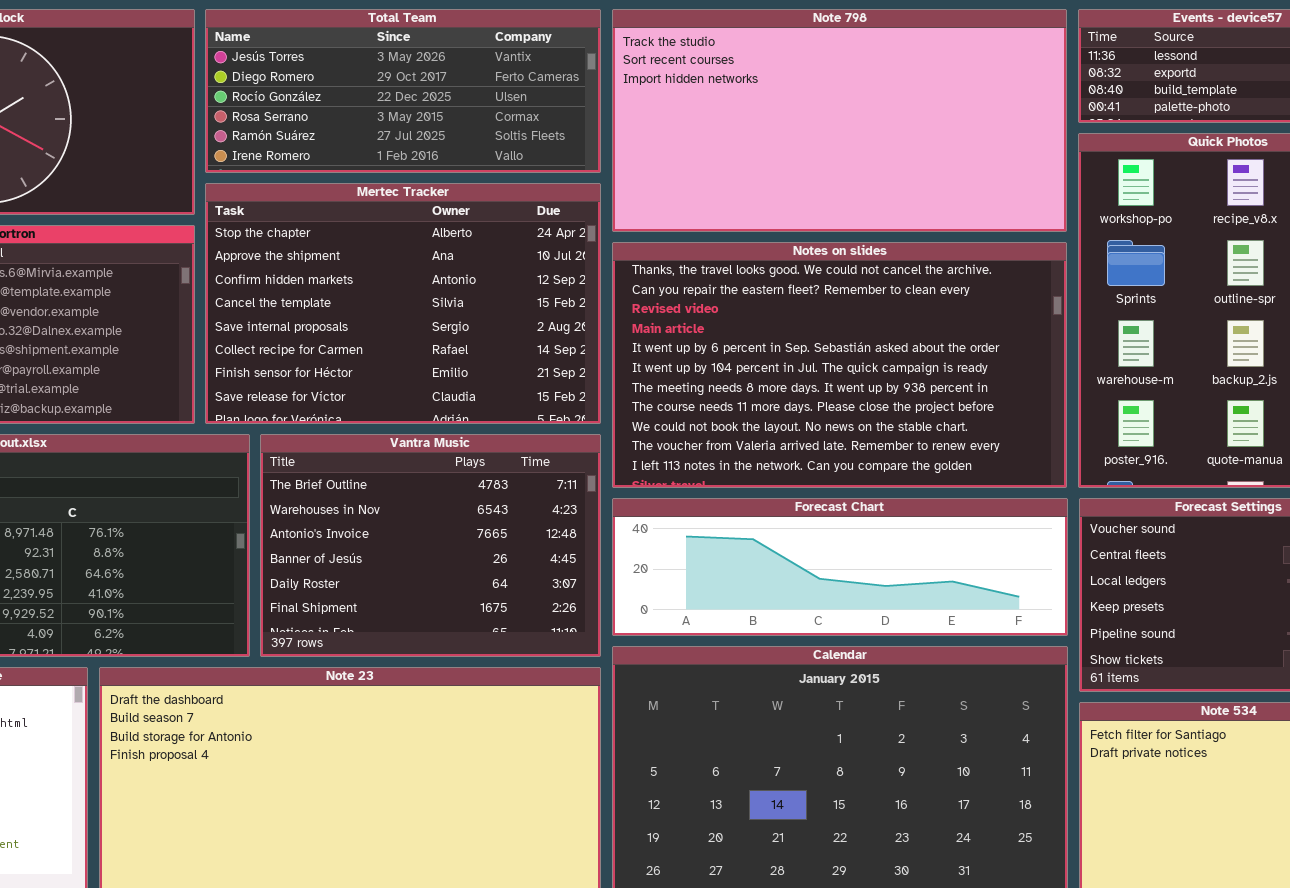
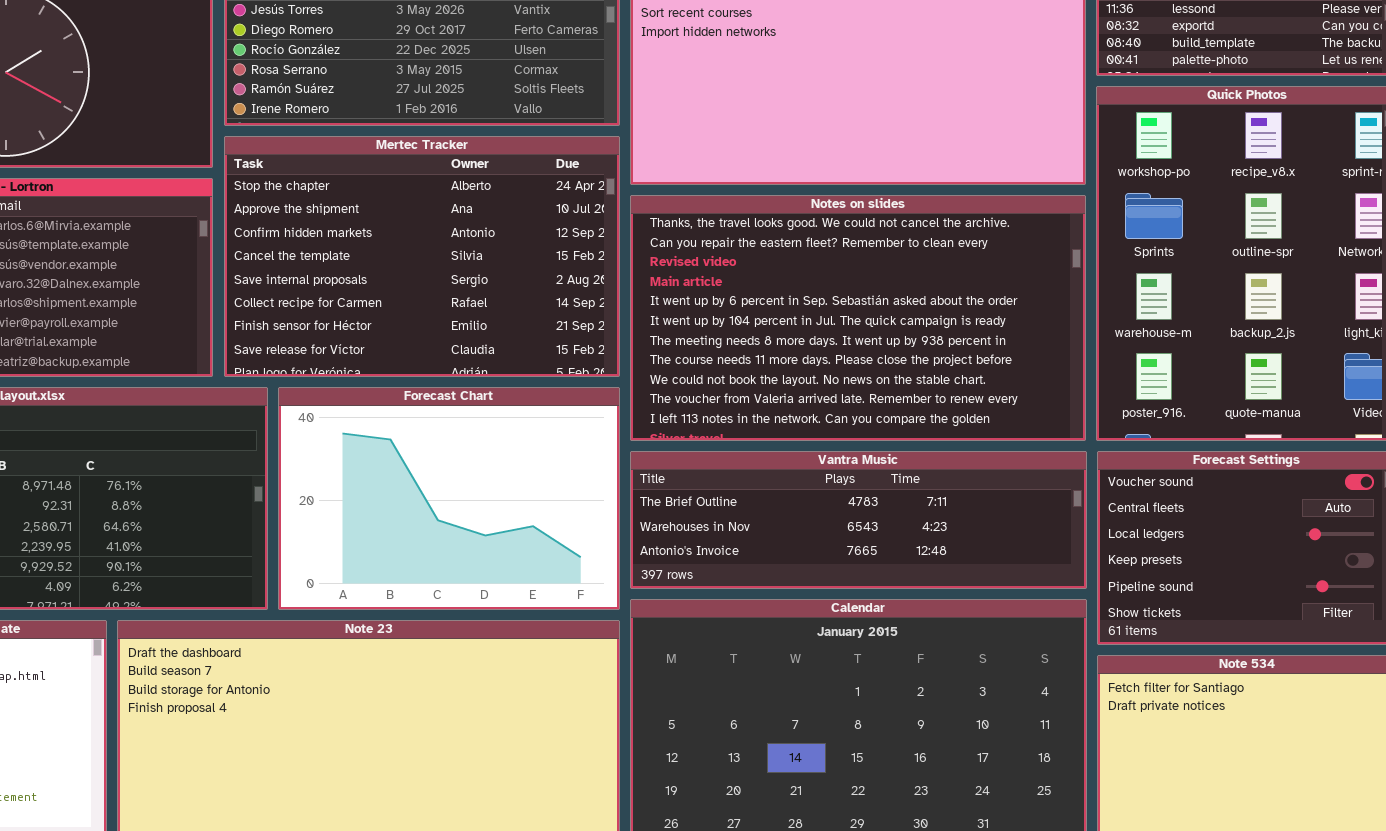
Vantra Music: [260,434,601,657] -> [630,451,1087,589], moved, resized
Forecast Chart: [612,498,1068,636] -> [278,387,620,610], moved, resized

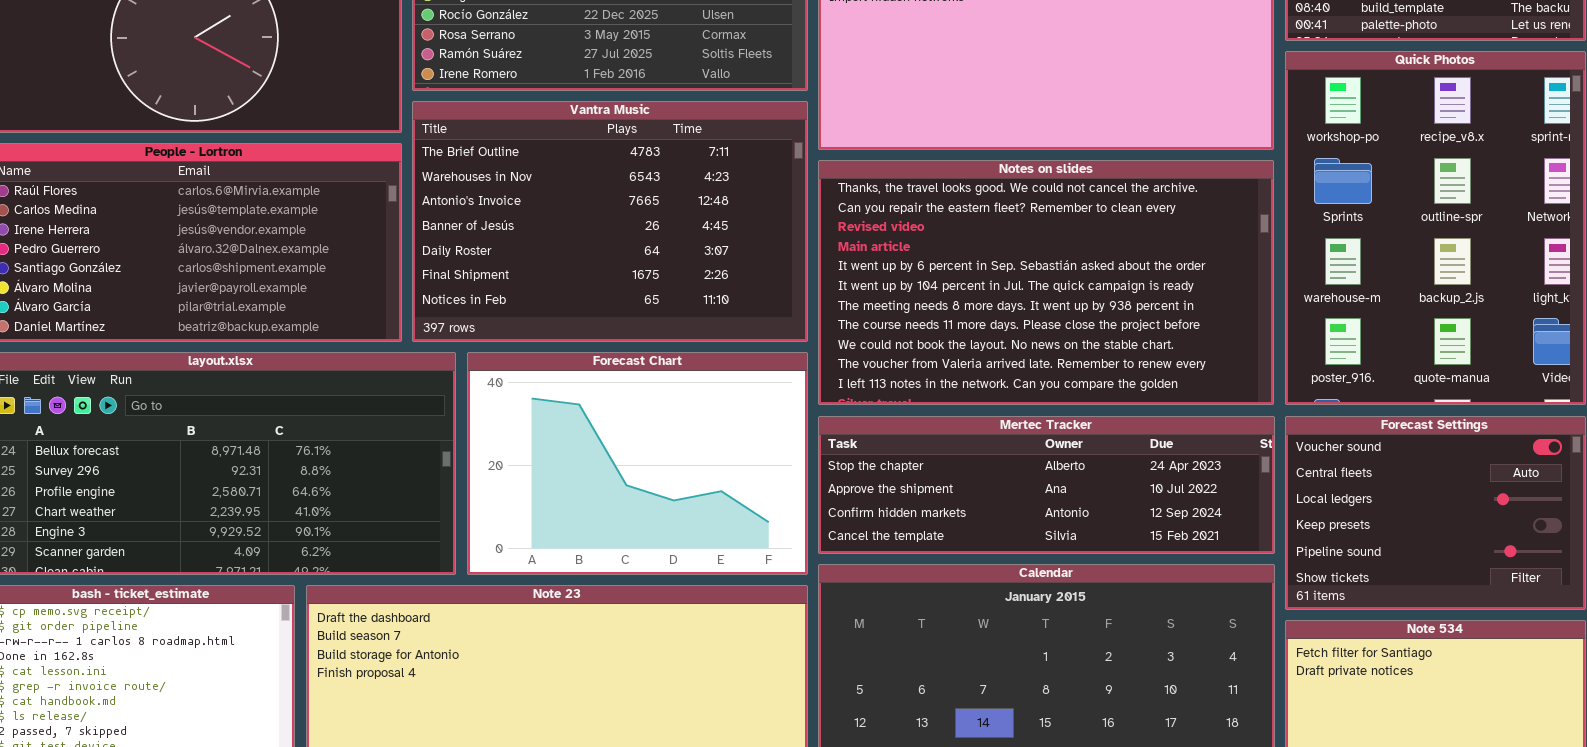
Mertec Tracker: [224,136,620,377] -> [818,416,1275,554], moved, resized
Vantra Music: [630,451,1087,589] -> [412,101,808,342], moved, resized

